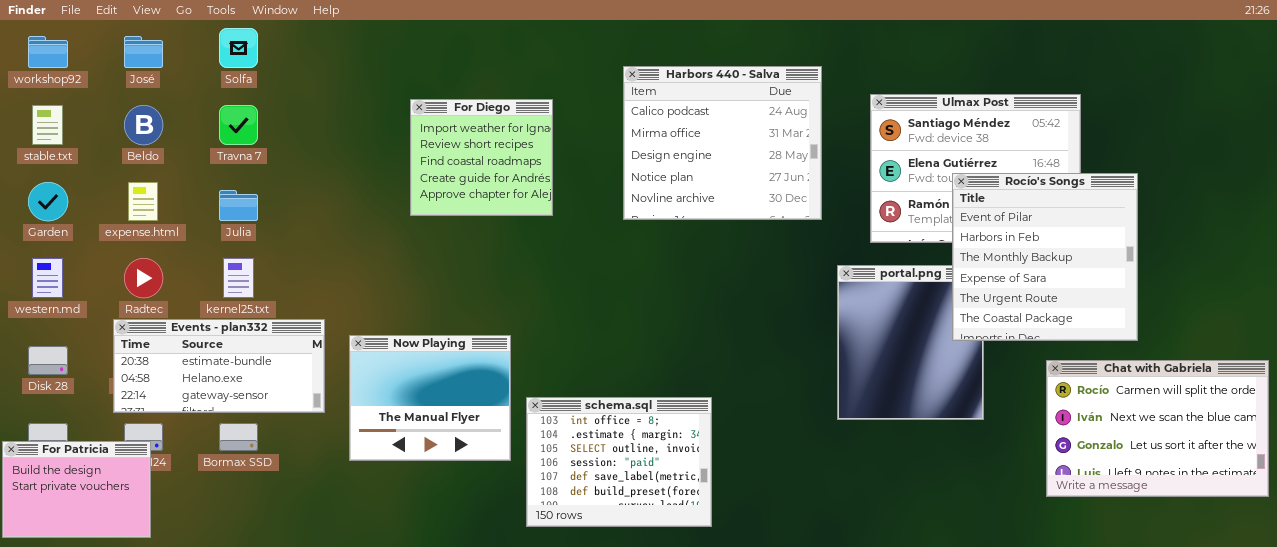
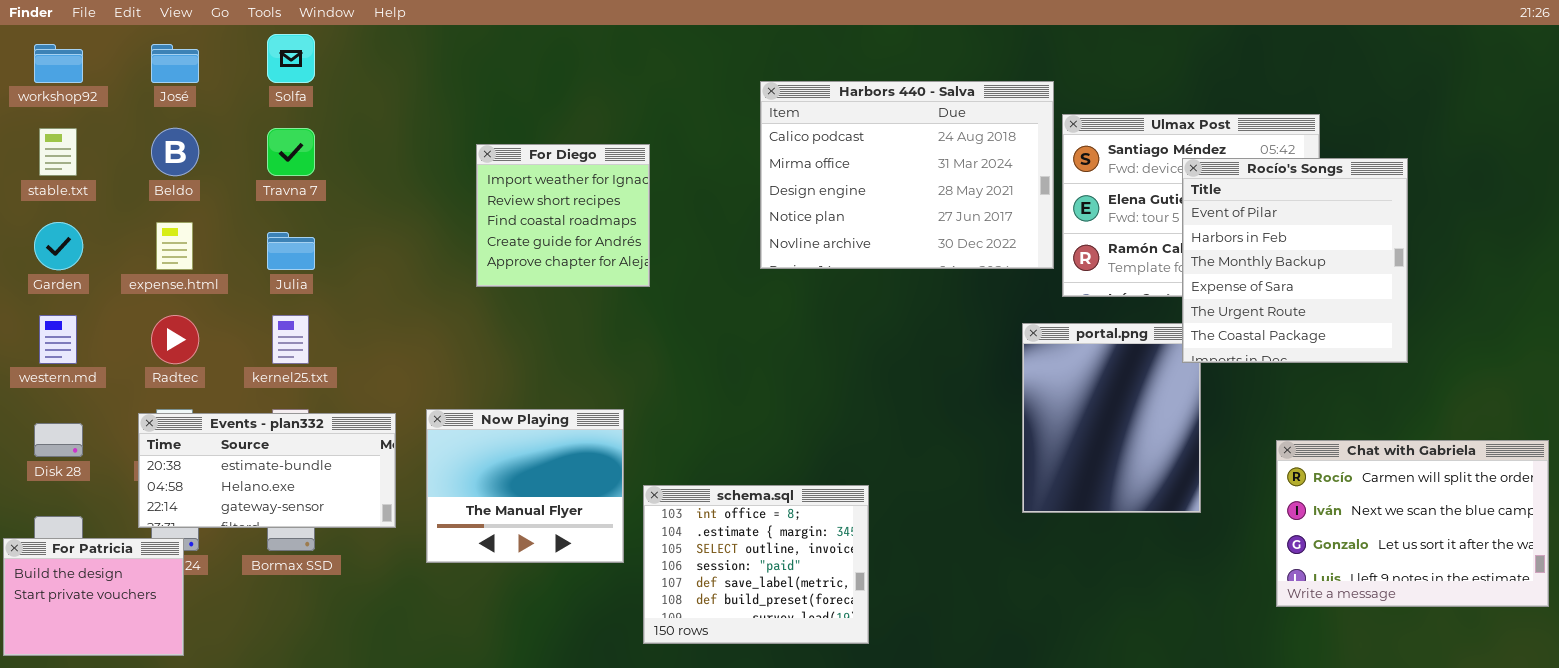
Harbors 440 - Salva: [623,66,822,220] -> [760,81,1054,269], resized
For Diego: [410,99,553,216] -> [476,144,650,287], moved
Rocío's Songs: [952,173,1138,341] -> [1182,158,1408,363], moved
Events - plan332: [113,319,325,413] -> [138,413,396,528], moved

